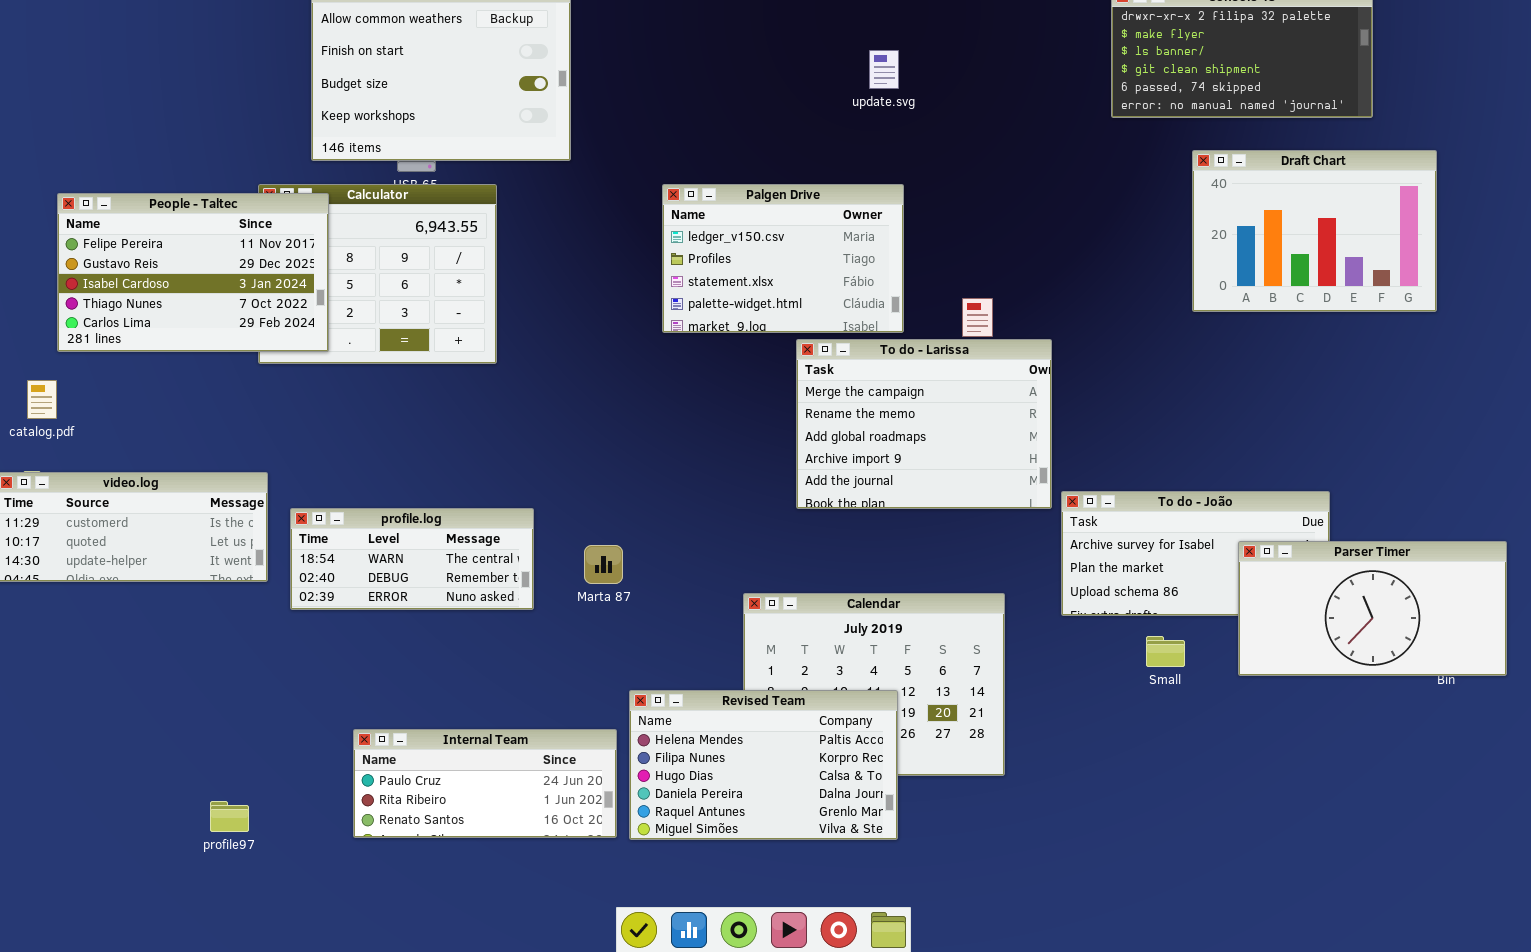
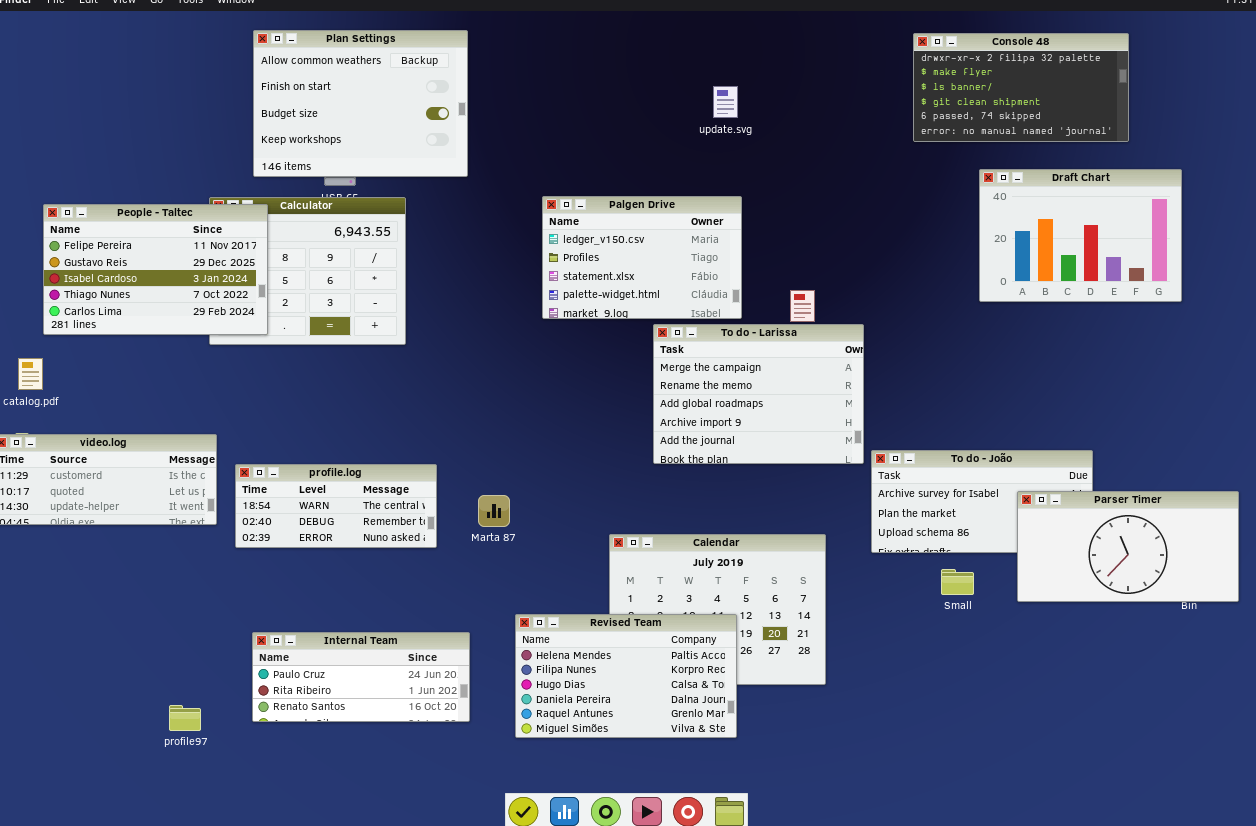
Internal Team: [353,729,617,838] -> [252,632,470,722], moved

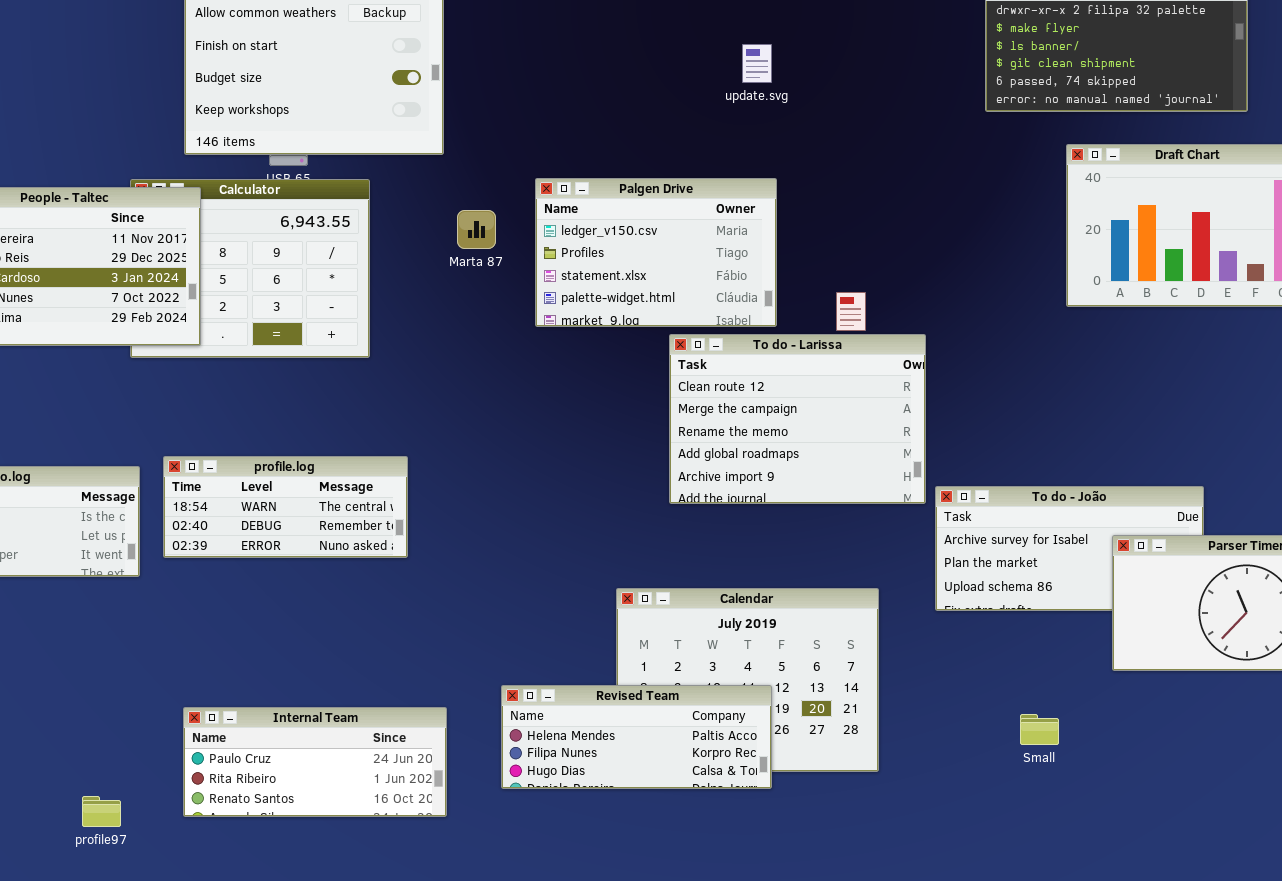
To do - Larissa: [653,324,864,464] -> [669,334,926,504], scrolled up 1 row
profile.log: [235,464,437,548] -> [163,456,408,558], moved
Marta 87: [478,495,510,527] -> [457,210,496,249], moved
Small: [941,569,974,595] -> [1020,714,1059,745], moved
Revised Team: [515,614,737,738] -> [501,685,772,789], resized

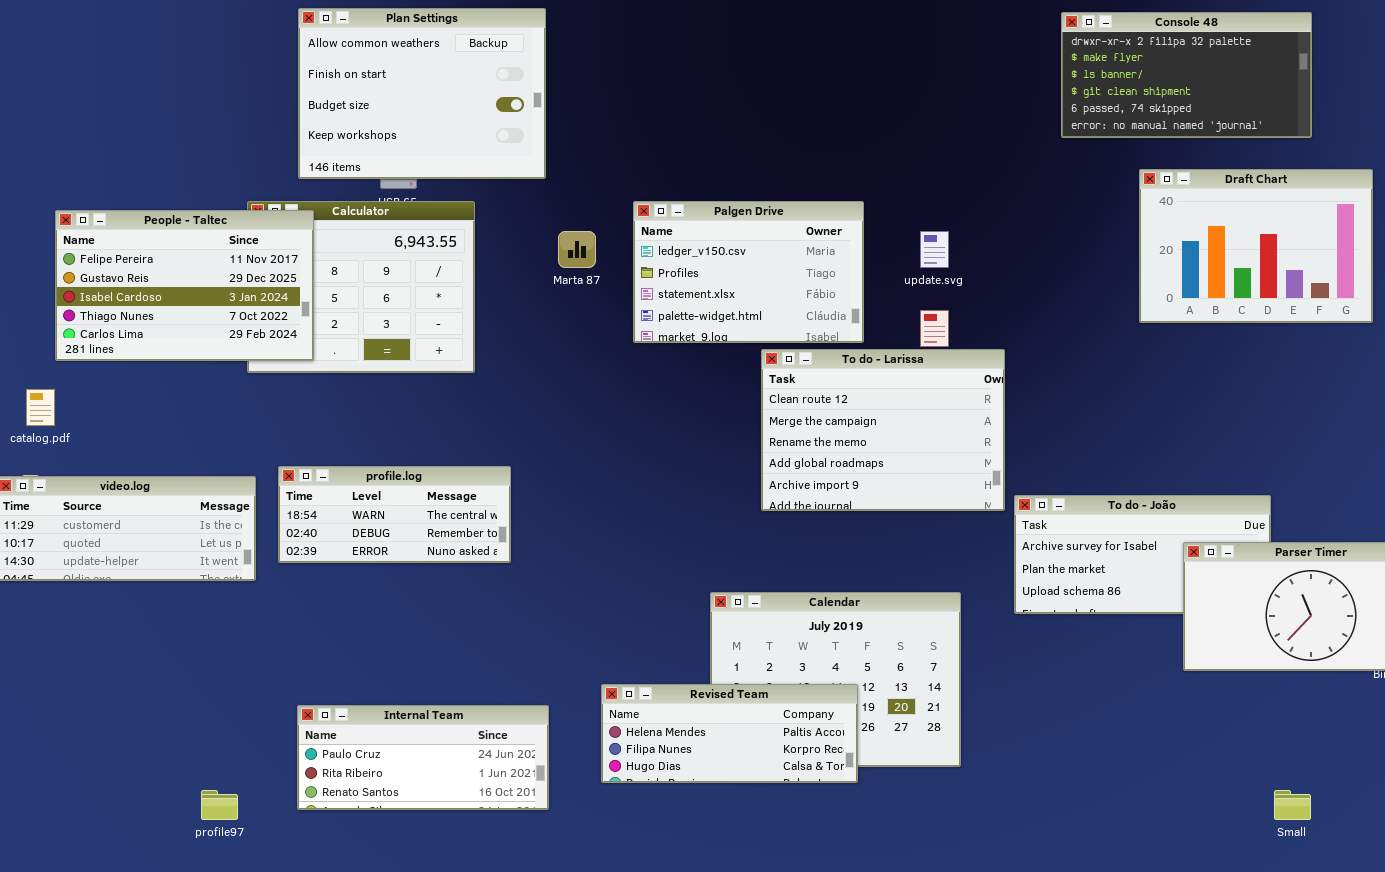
update.svg: [742,44,772,83] -> [920,231,949,268], moved
Small: [1020,714,1059,745] -> [1274,790,1311,820], moved

